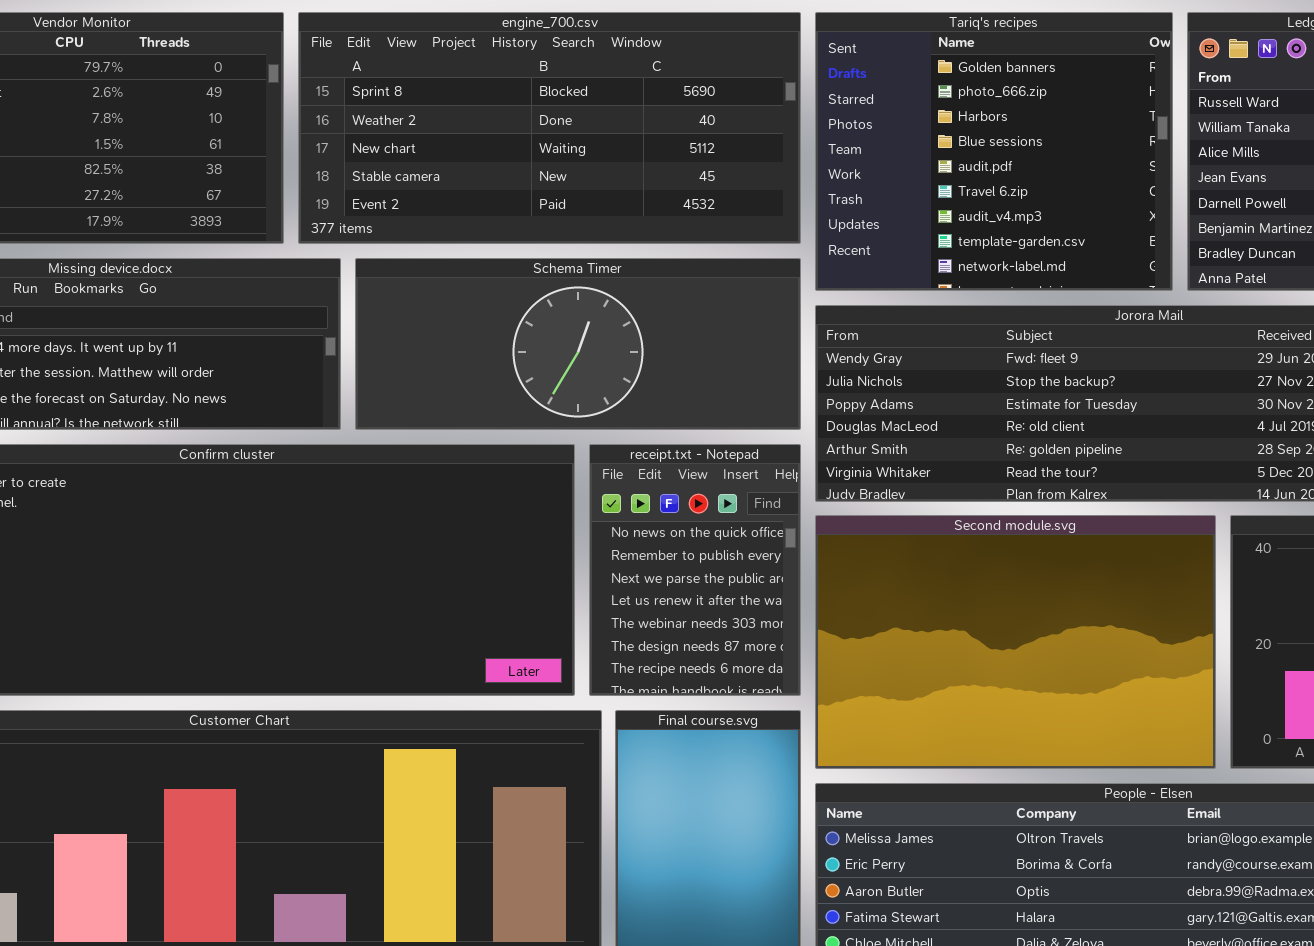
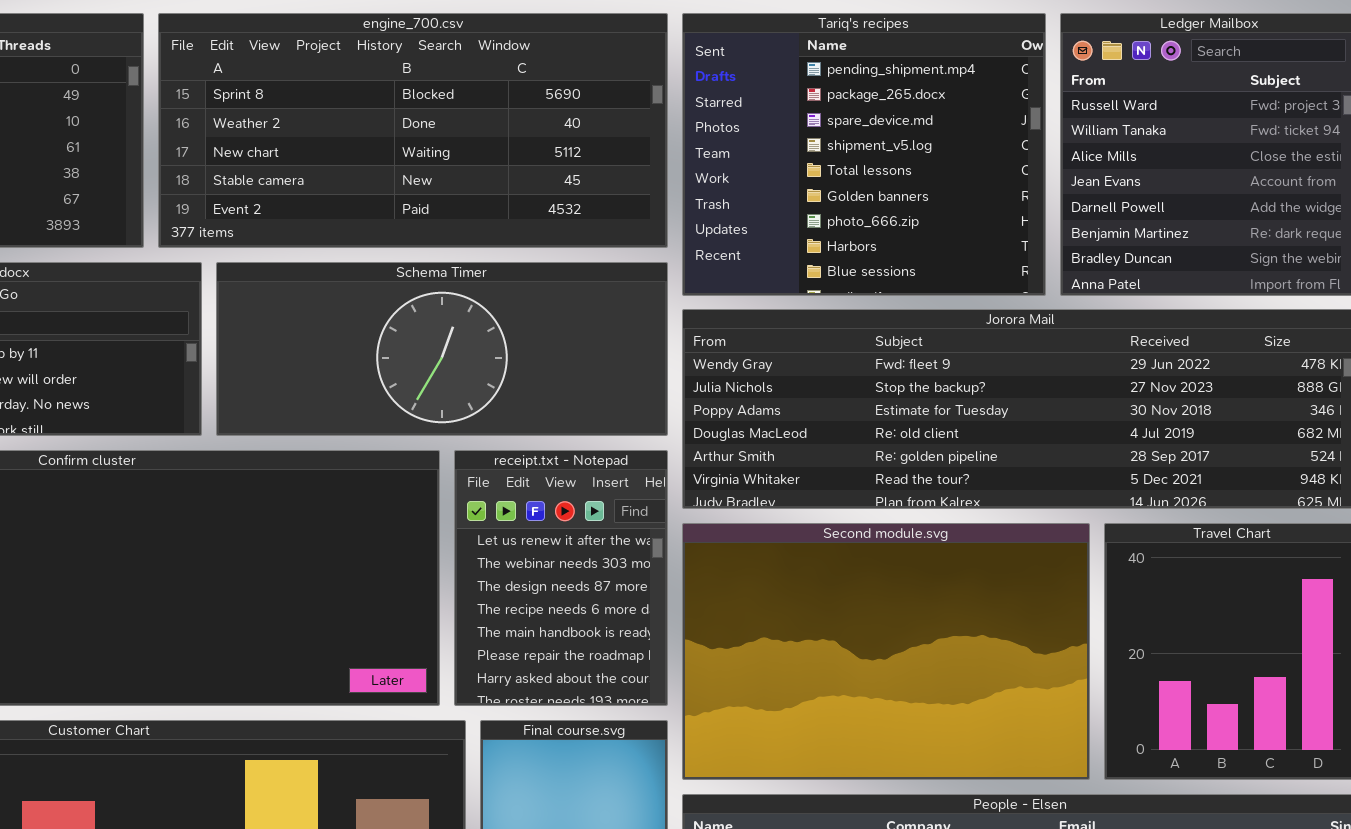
Tariq's recipes: [815,12,1173,291] -> [682,13,1046,296], scrolled up 5 rows
receipt.txt - Notepad: [589,444,801,696] -> [454,450,668,706], scrolled down 3 rows

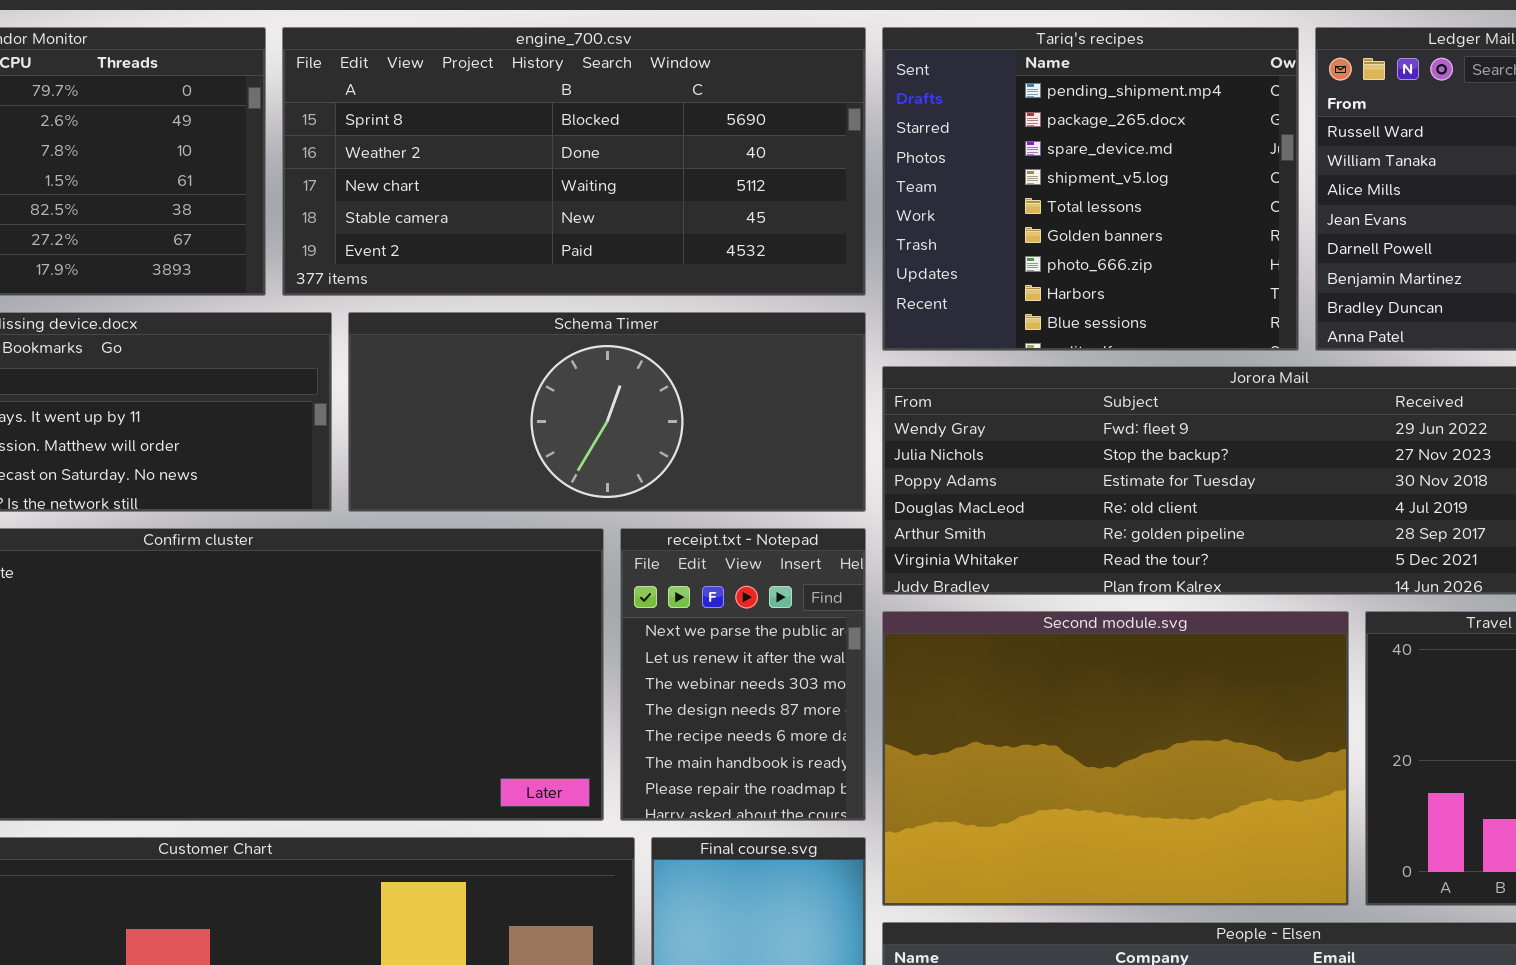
receipt.txt - Notepad: [454,450,668,706] -> [620,528,866,821], scrolled up 1 row

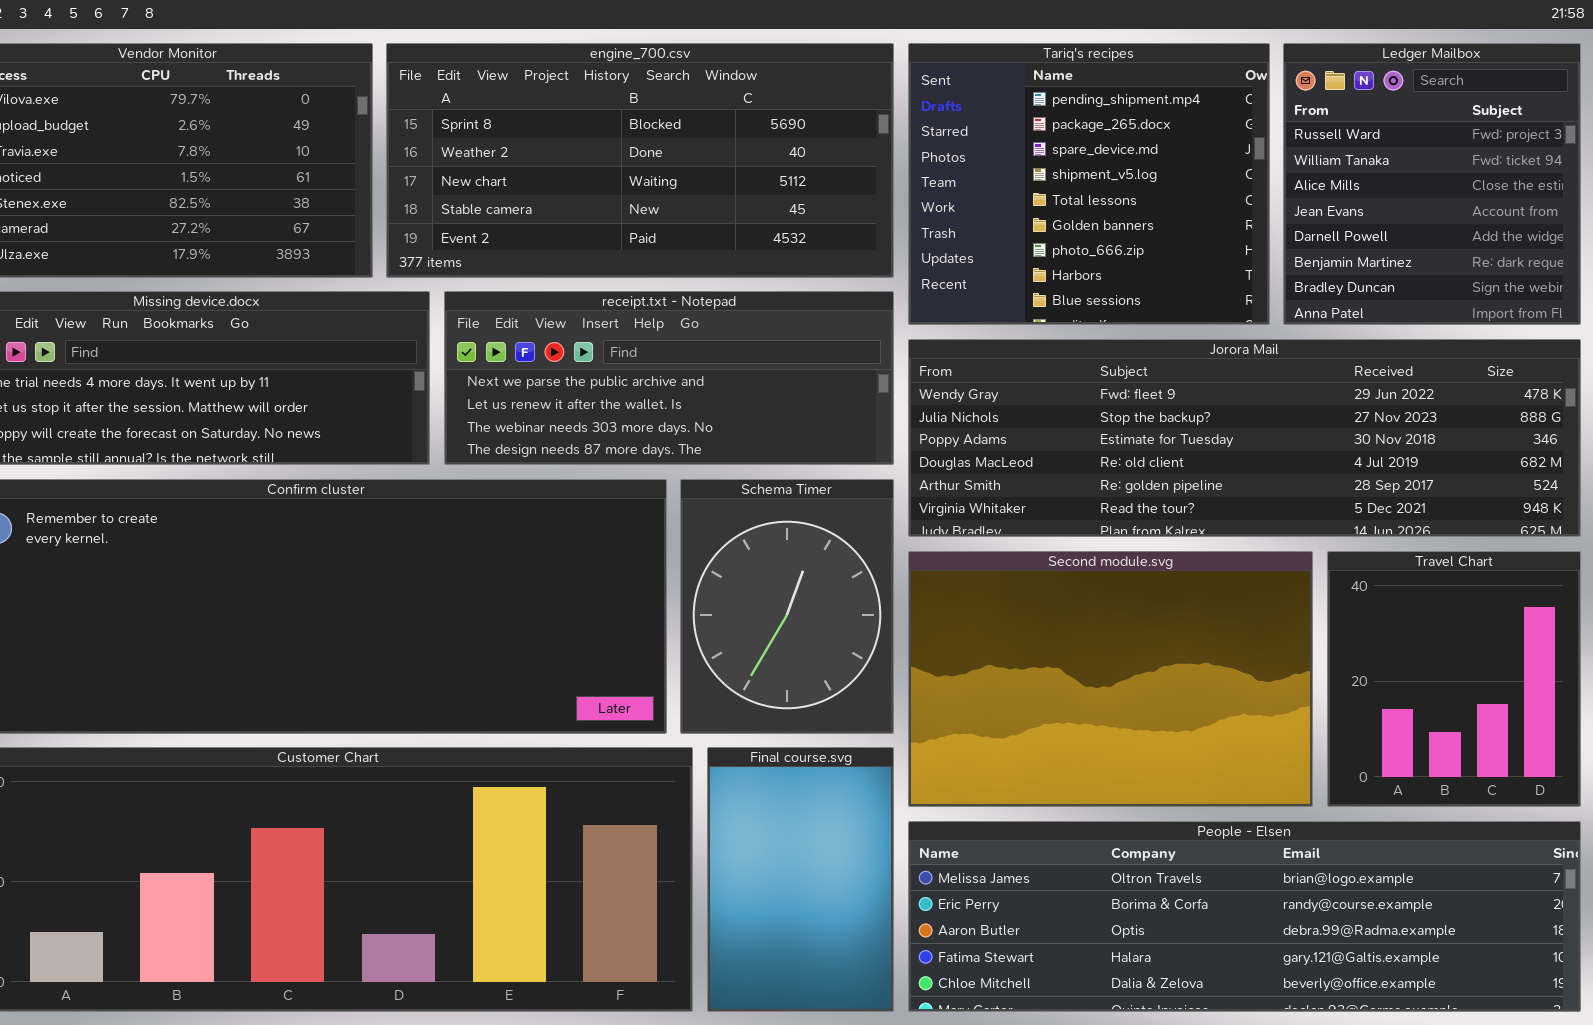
Schema Timer: [348,312,866,512] -> [680,479,894,734], moved, resized
receipt.txt - Notepad: [620,528,866,821] -> [444,291,894,465], moved, resized

